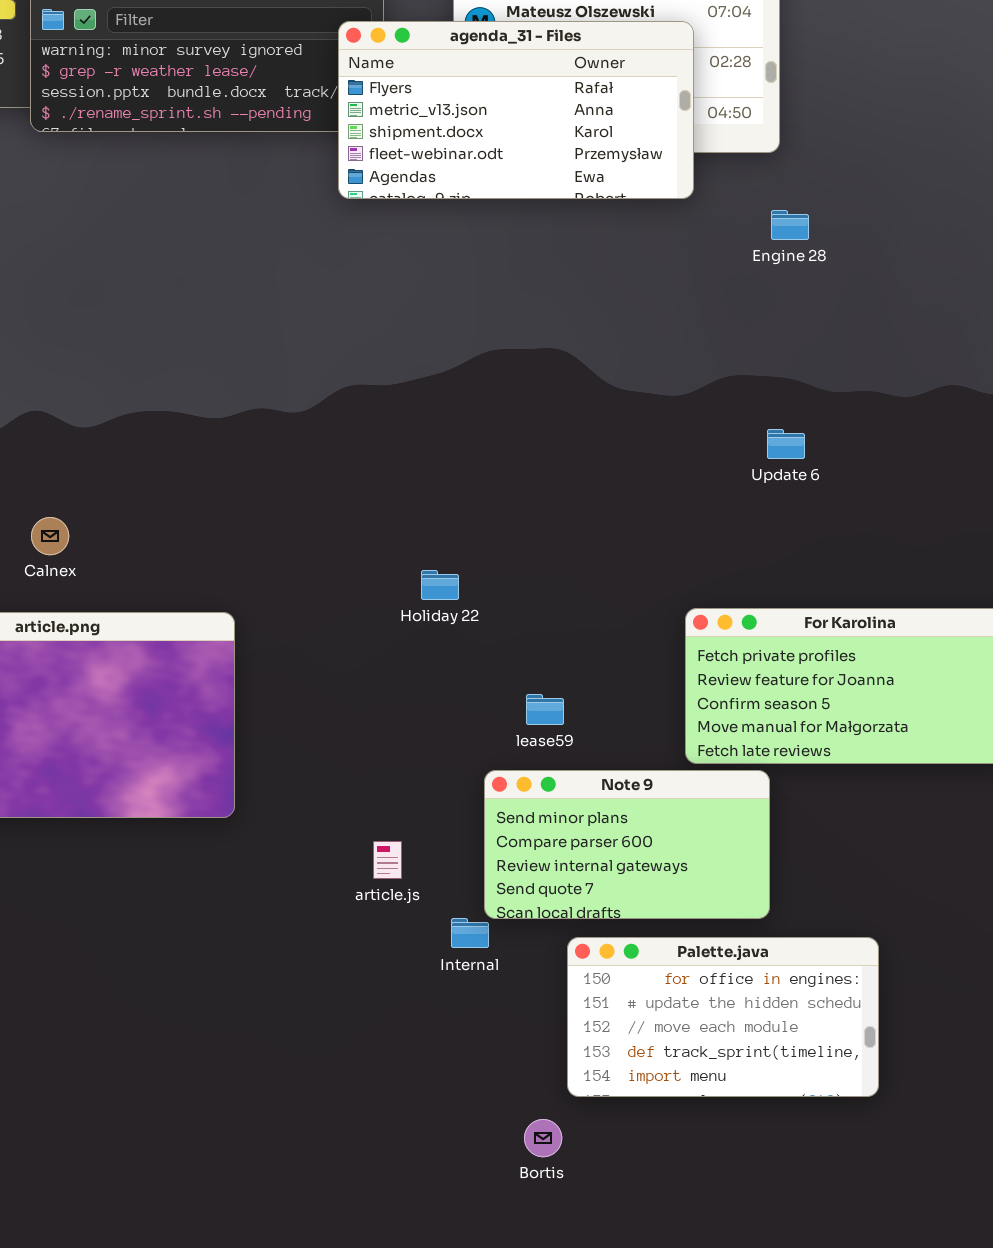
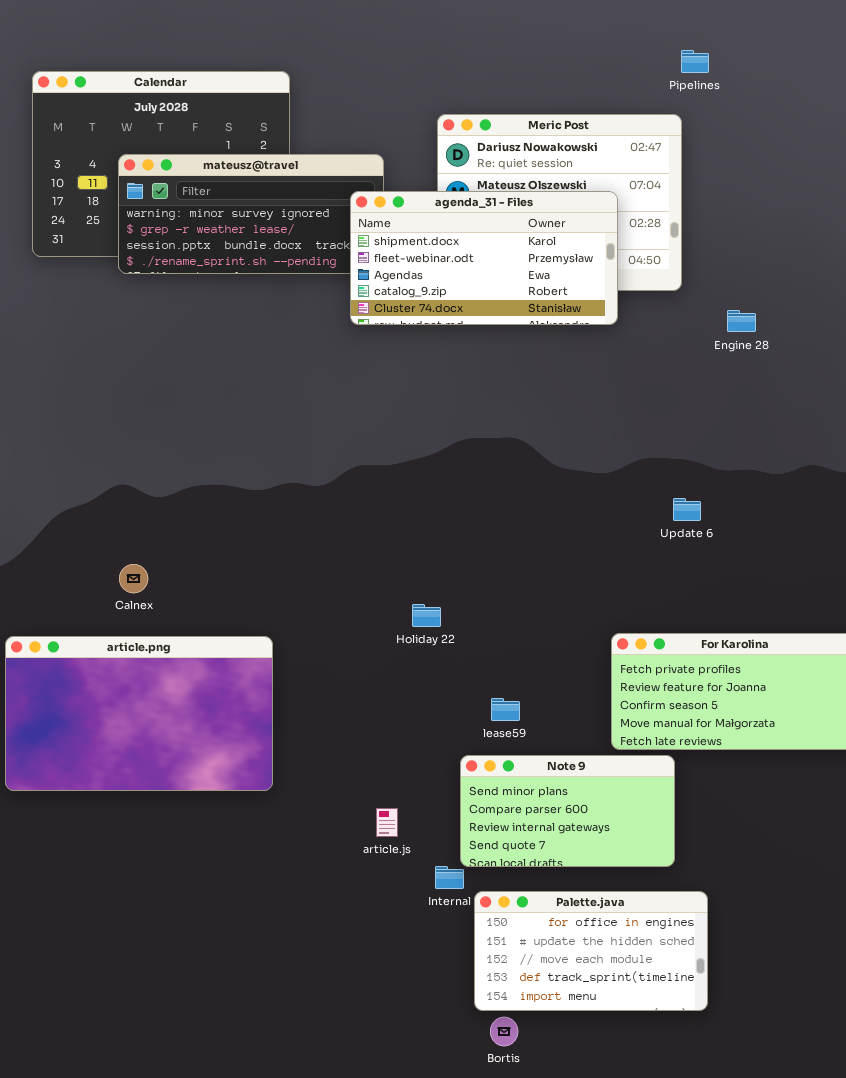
agenda_31 - Files: [338,21,694,199] -> [350,191,618,325], scrolled down 2 rows
Engine 28: [771,210,809,240] -> [727,310,756,332], moved
Palette.java: [567,937,879,1097] -> [474,891,708,1011], moved

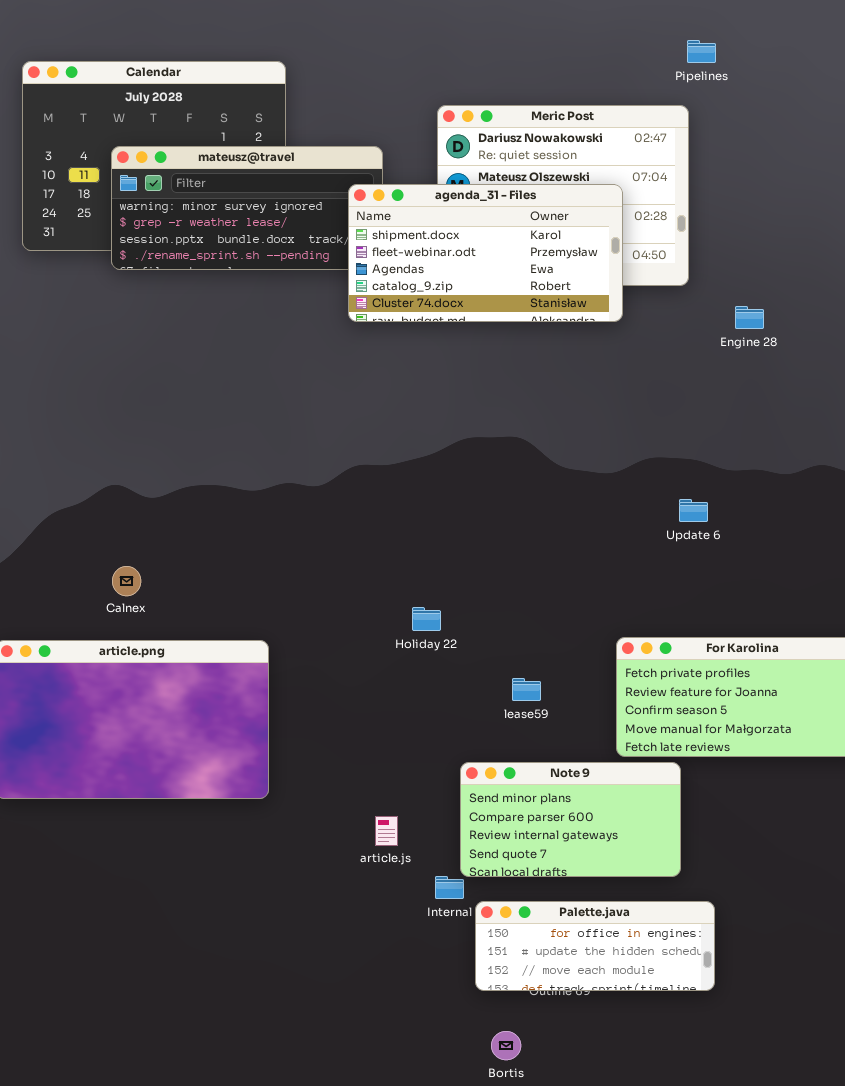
lease59: [491,698,520,721] -> [512,678,541,701], moved
Palette.java: [474,891,708,1011] -> [475,901,715,991], resized

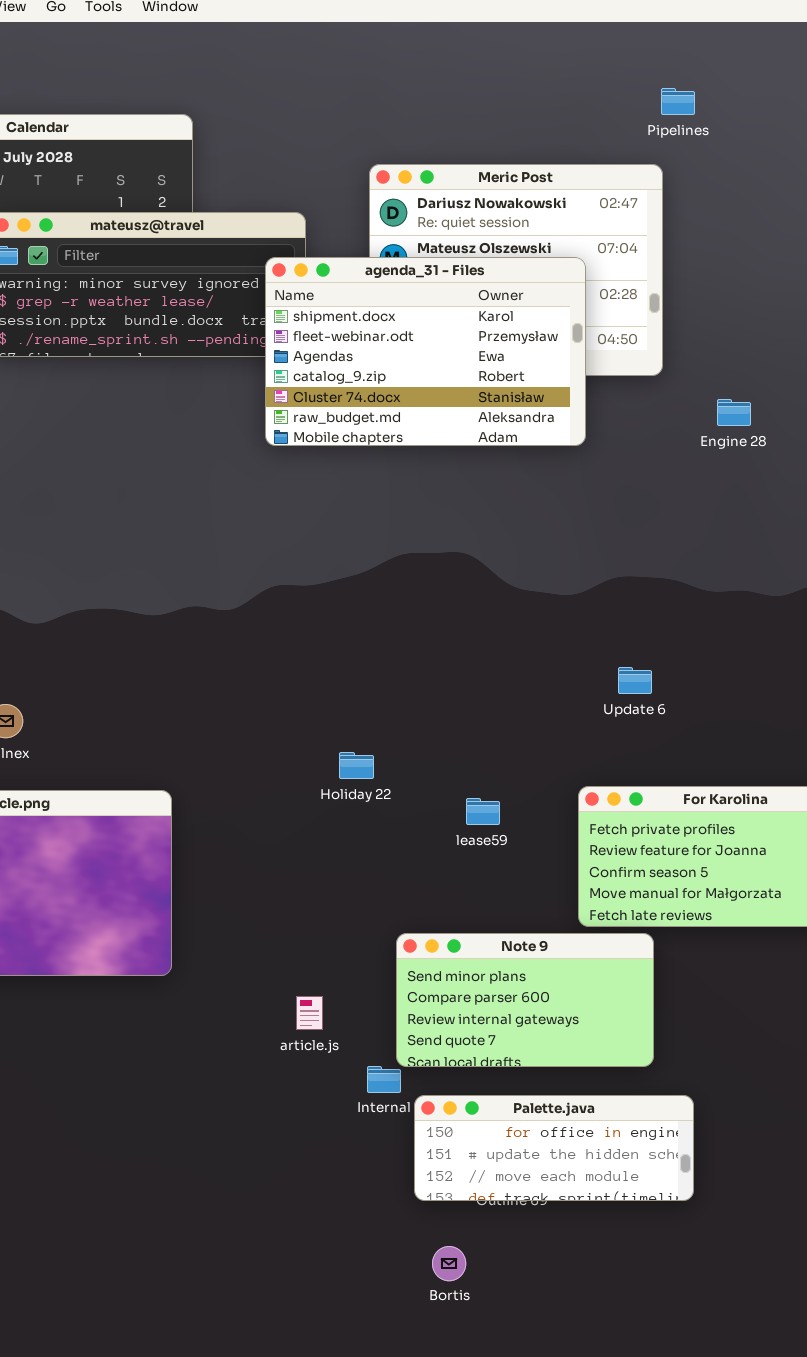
agenda_31 - Files: [348,184,623,322] -> [265,257,586,446], resized
Update 6: [679,499,708,522] -> [618,667,652,694], moved
lease59: [512,678,541,701] -> [466,798,500,825], moved

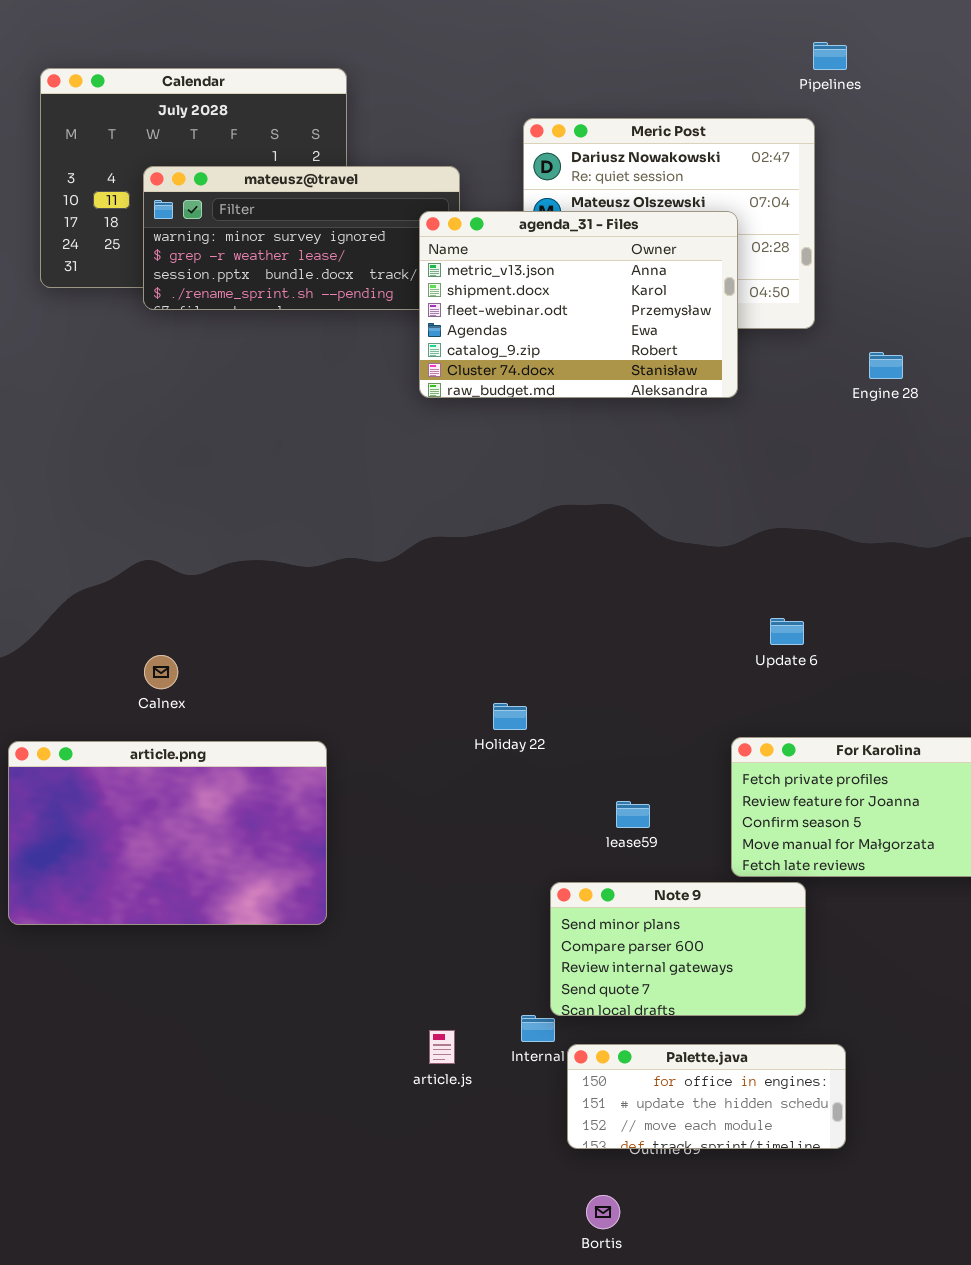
agenda_31 - Files: [265,257,586,446] -> [419,211,738,398], scrolled up 1 row
lease59: [466,798,500,825] -> [616,801,650,828], moved
article.js: [296,996,323,1030] -> [429,1030,455,1064], moved

